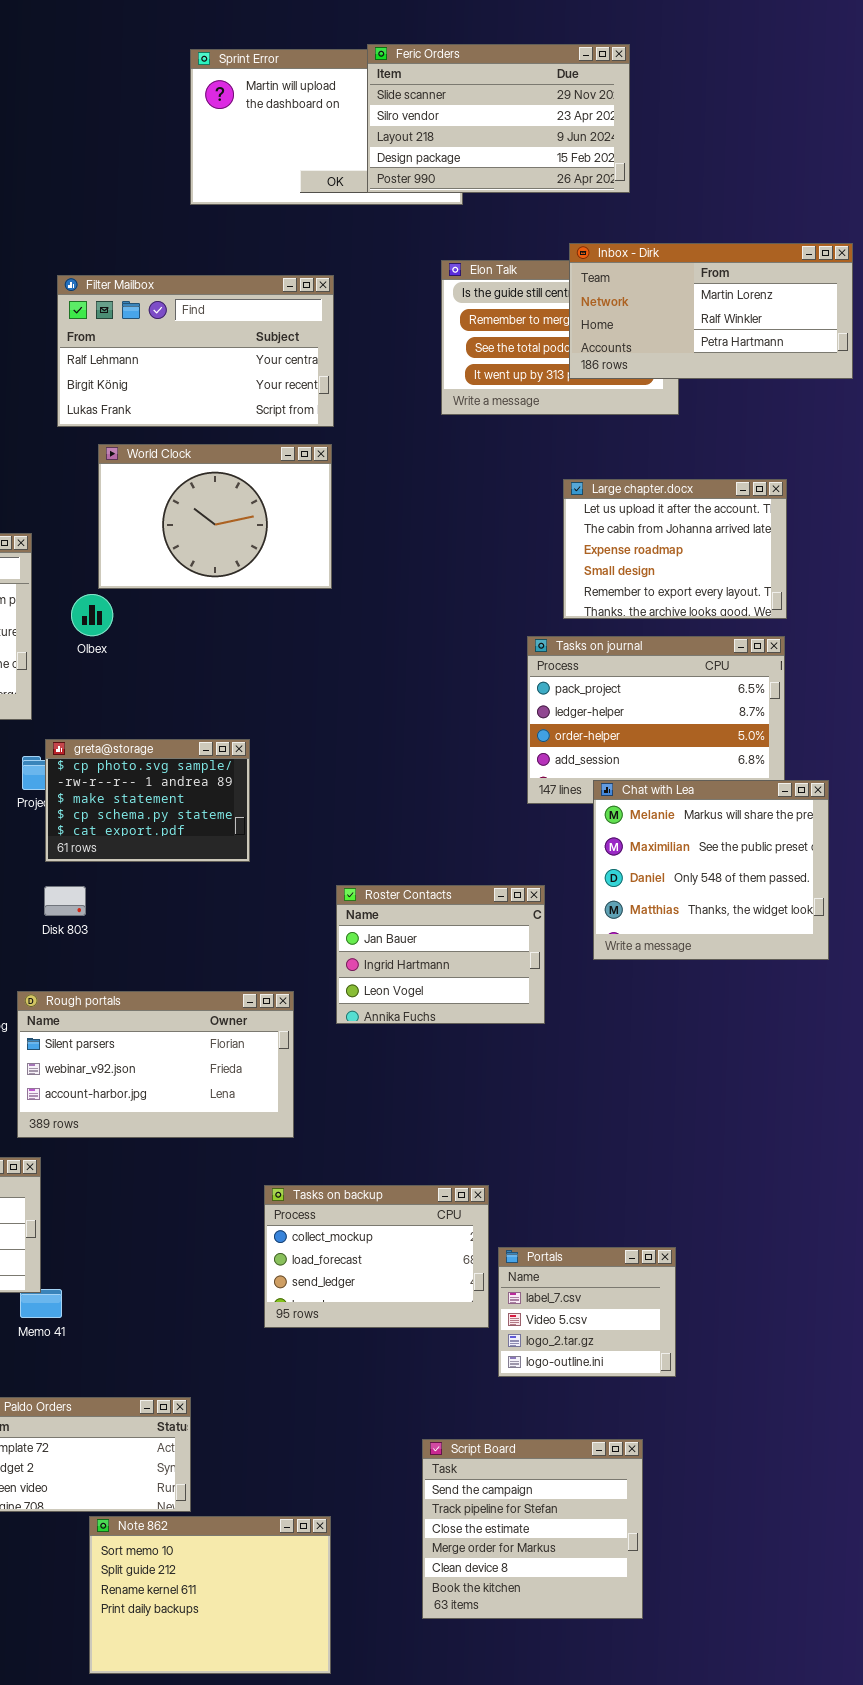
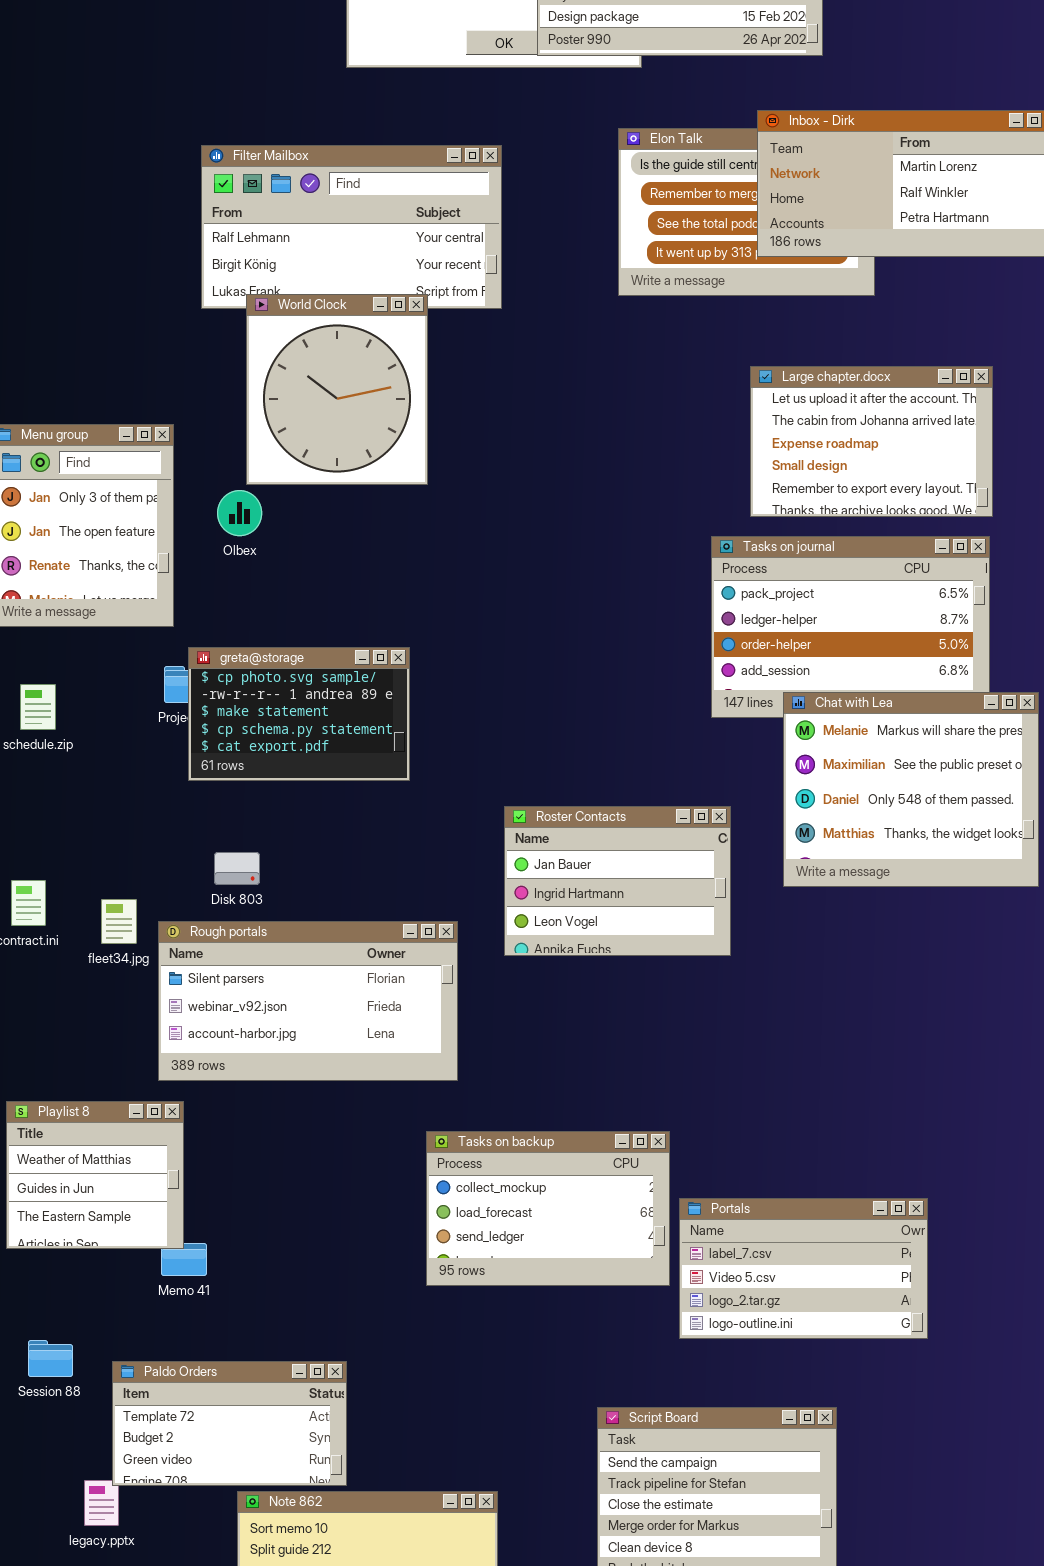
World Clock: [98,444,332,589] -> [246,294,428,485], resized
Disk 803: [44,886,86,916] -> [214,852,260,885], moved
Portals: [498,1247,676,1377] -> [679,1198,928,1339], resized

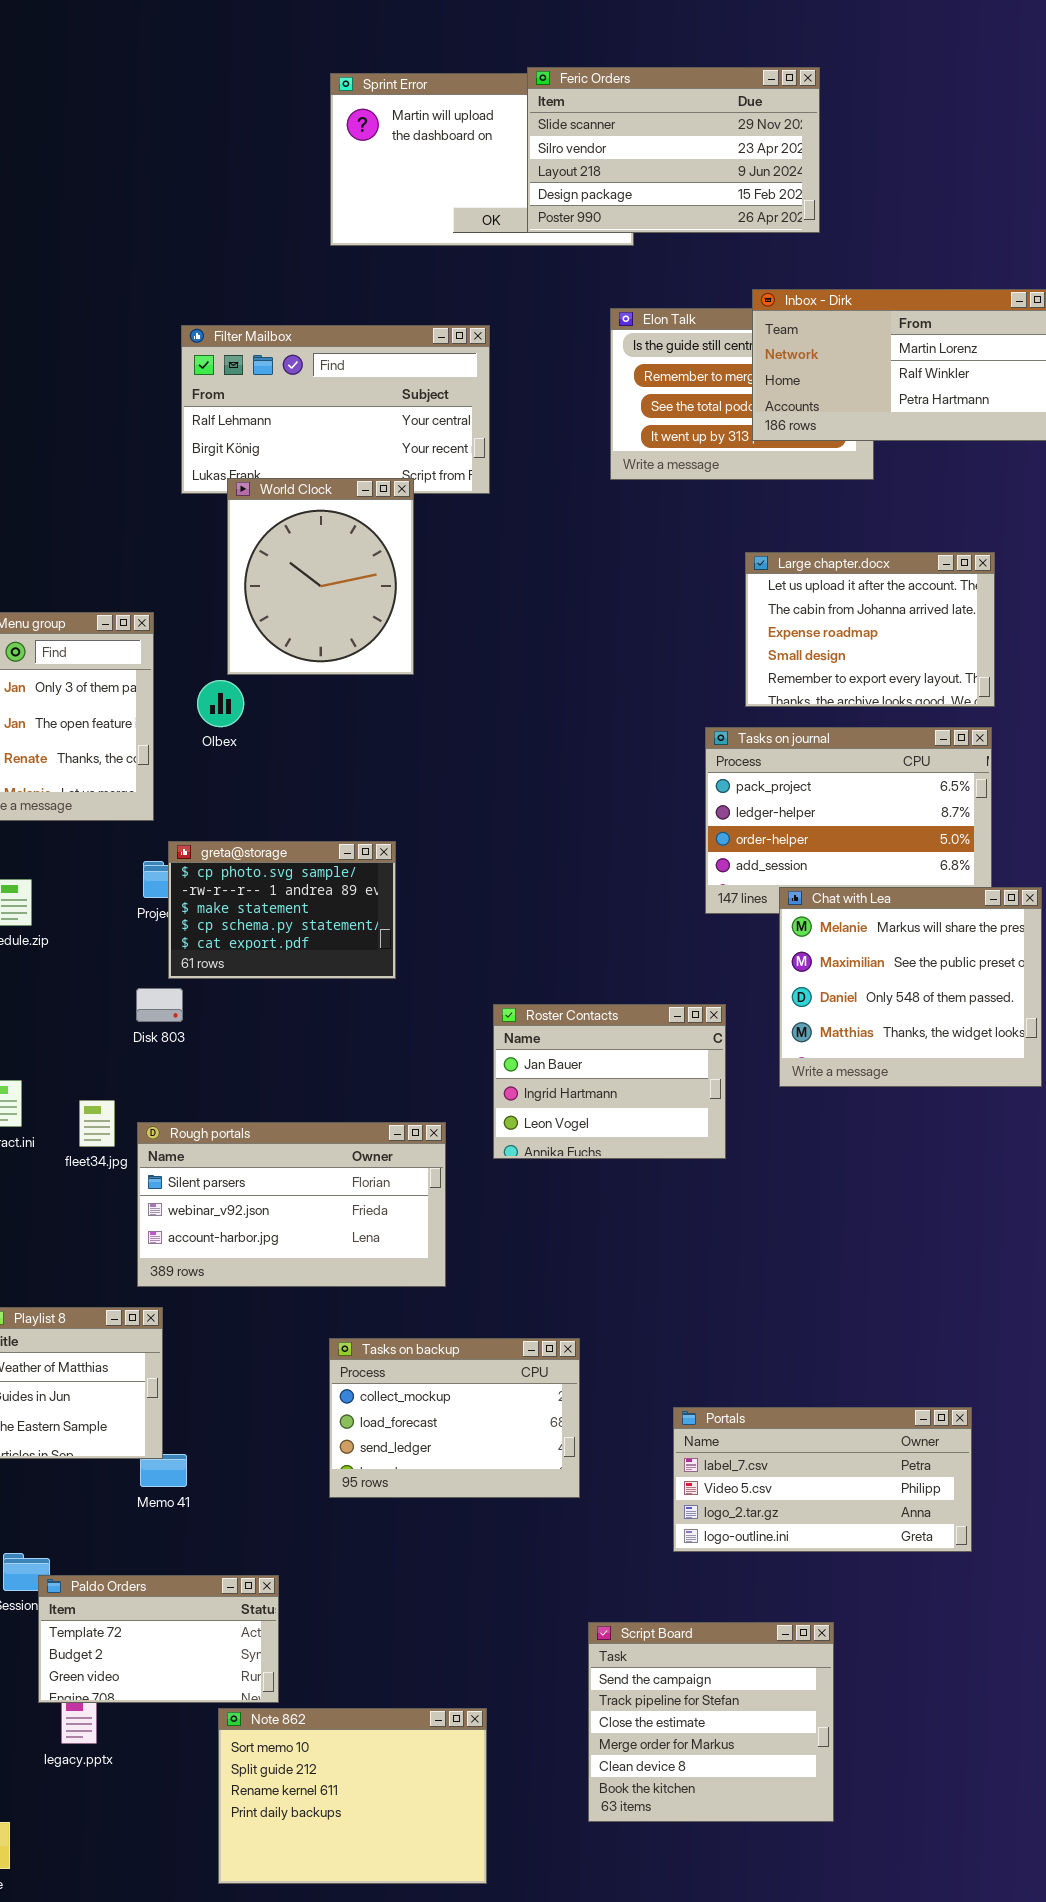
Disk 803: [214,852,260,885] -> [136,988,183,1022], moved
Tasks on backup: [426,1131,670,1286] -> [329,1338,580,1498], moved
Portals: [679,1198,928,1339] -> [673,1407,972,1552], resized
Paldo Orders: [112,1361,347,1486] -> [38,1575,279,1703], moved

